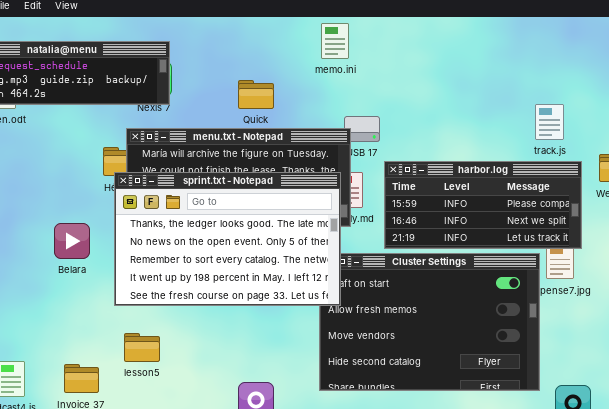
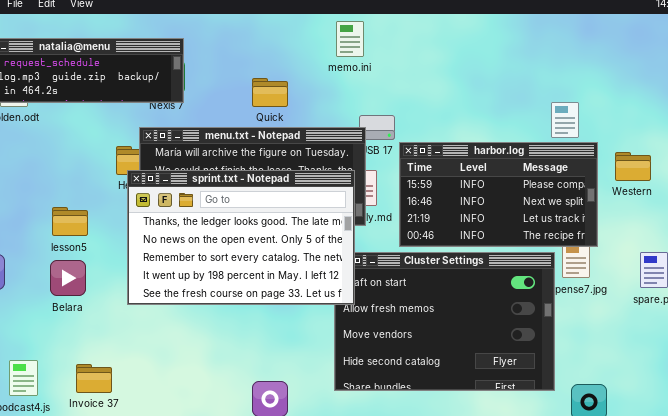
harbor.log: [384,161,582,249] -> [399,142,598,247], resized
Belara: [54,223,90,259] -> [50,260,86,296], moved
lesson5: [124,333,160,362] -> [52,207,88,236], moved

